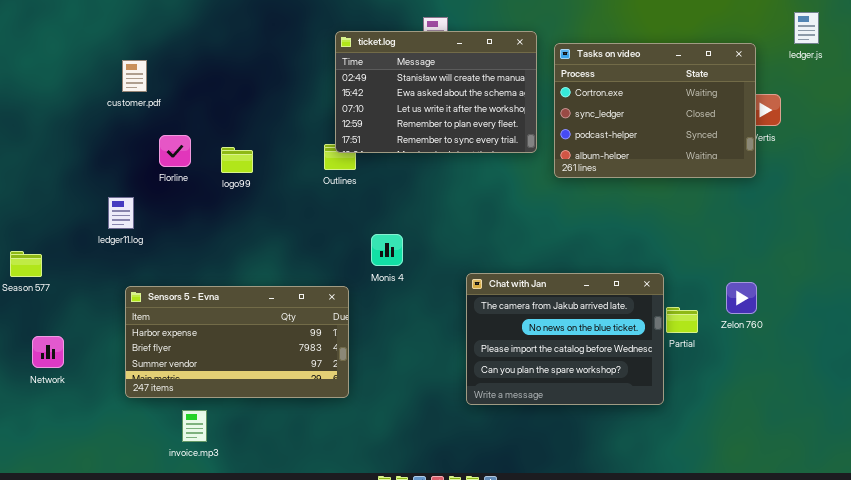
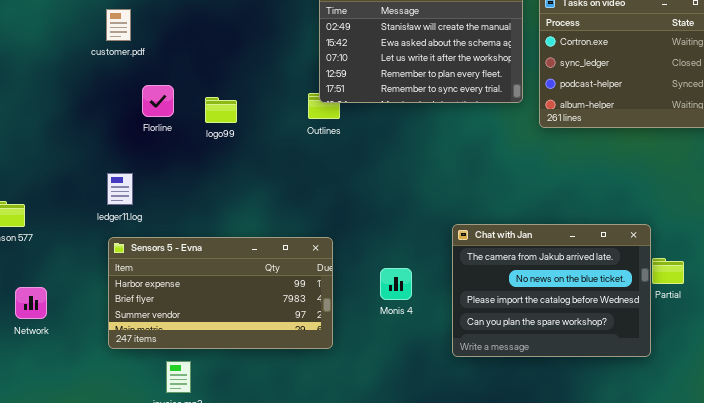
ledger11.log: [108,197,134,229] -> [107,173,133,205], moved
Monis 4: [371,234,403,266] -> [380,268,412,300], moved

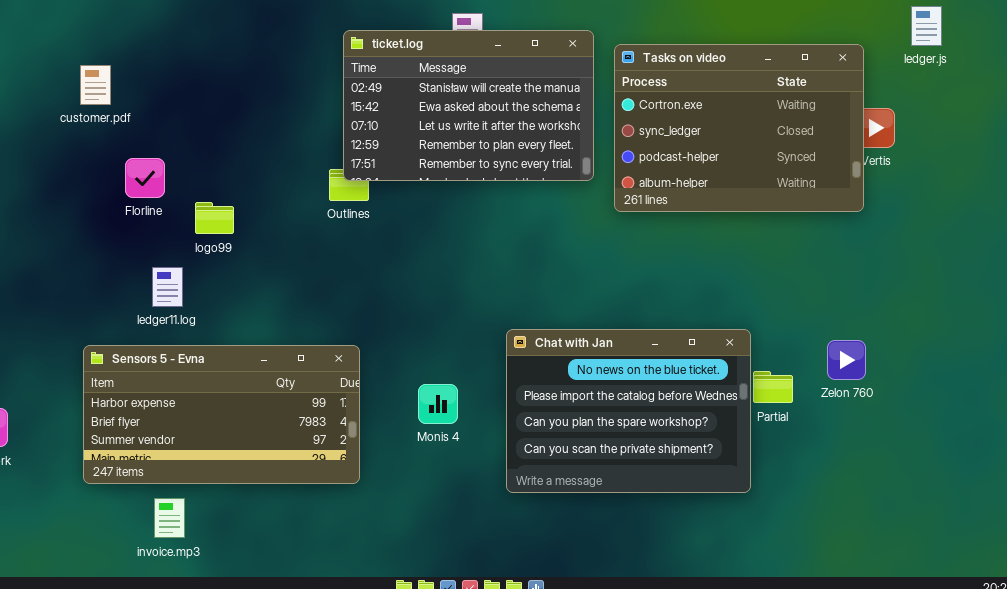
logo99: [205,97,237,123] -> [195,202,234,234], moved
ledger11.log: [107,173,133,205] -> [152,267,183,307], moved
Chat with Jan: [452,224,651,357] -> [506,329,751,493], scrolled down 1 row

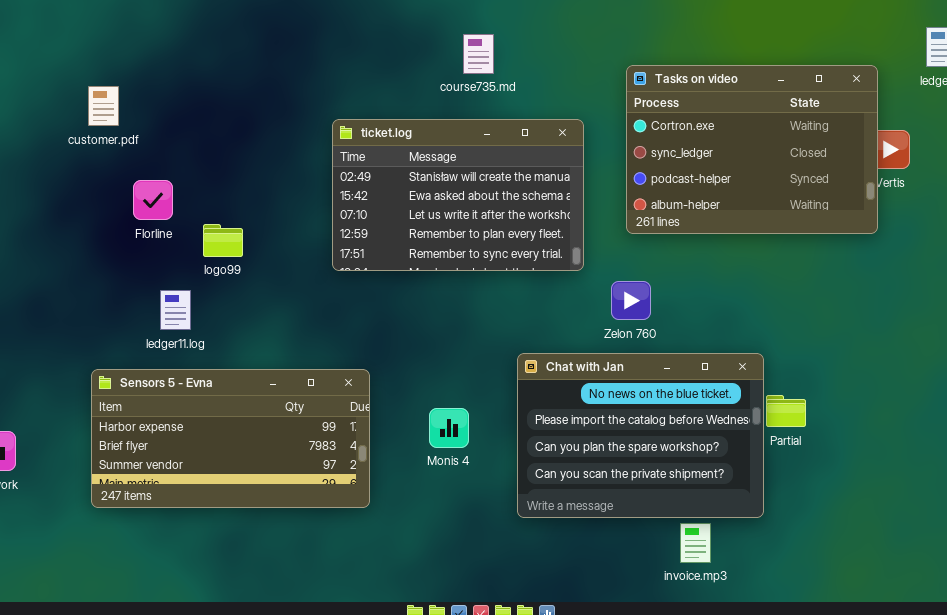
ticket.log: [343,30,594,181] -> [332,119,584,271], moved
Zelon 760: [827,340,866,380] -> [611,281,651,320], moved
invoice.mp3: [154,498,185,538] -> [680,523,711,563], moved

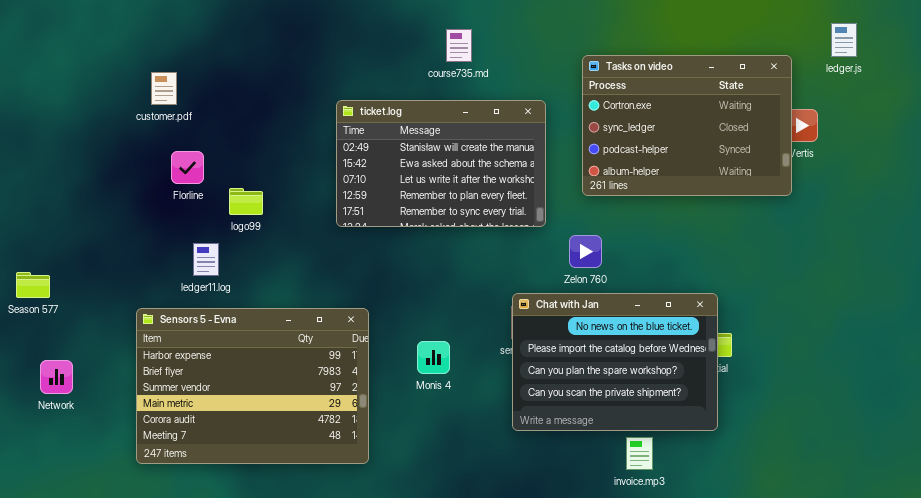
customer.pdf: [88,86,119,126] -> [151,72,177,105], moved
Chat with Jan: [517,353,764,518] -> [512,293,718,431], moved
Sensors 5 - Evna: [91,369,370,508] -> [136,308,369,464], resized

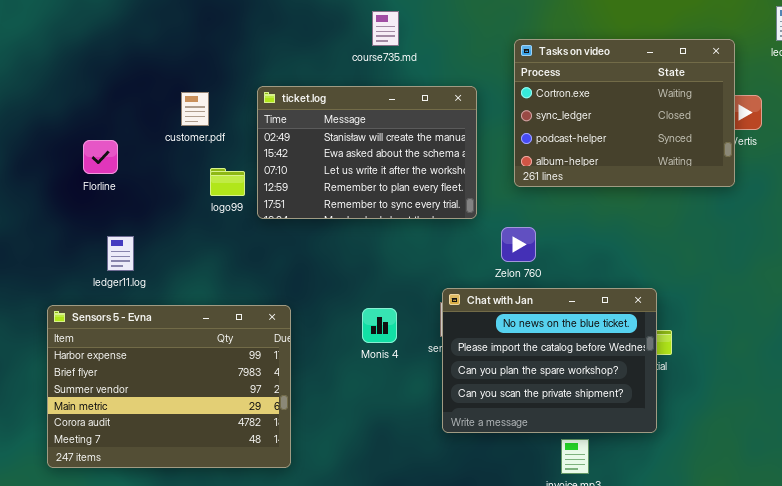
customer.pdf: [151,72,177,105] -> [181,92,209,126], moved
logo99: [229,188,263,215] -> [210,168,245,196], moved
Monis 4: [417,341,450,374] -> [362,308,397,343], moved

